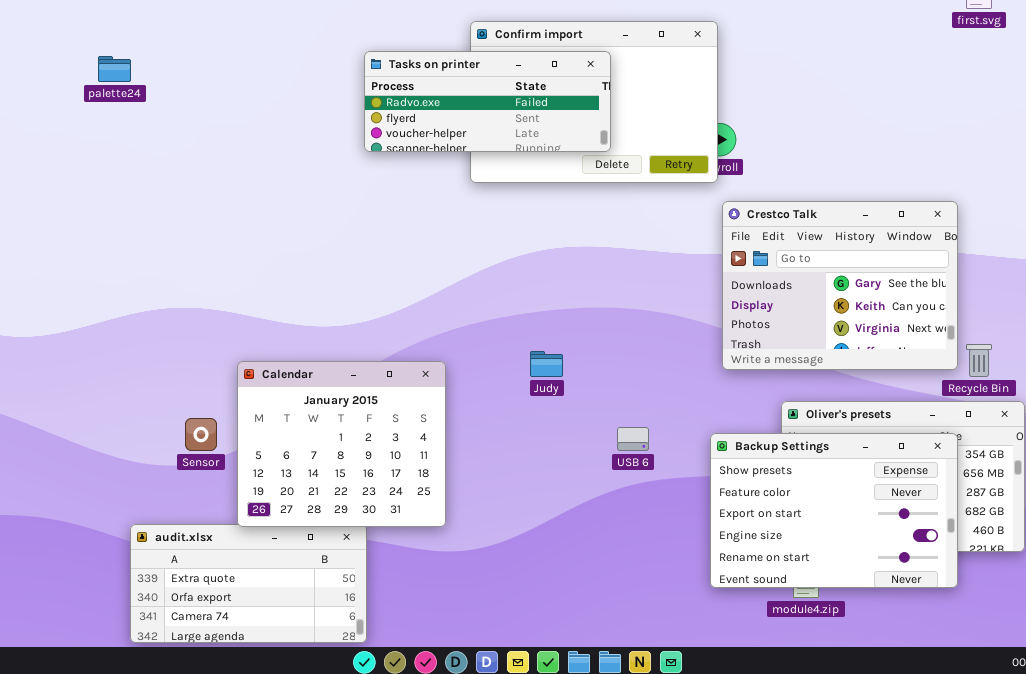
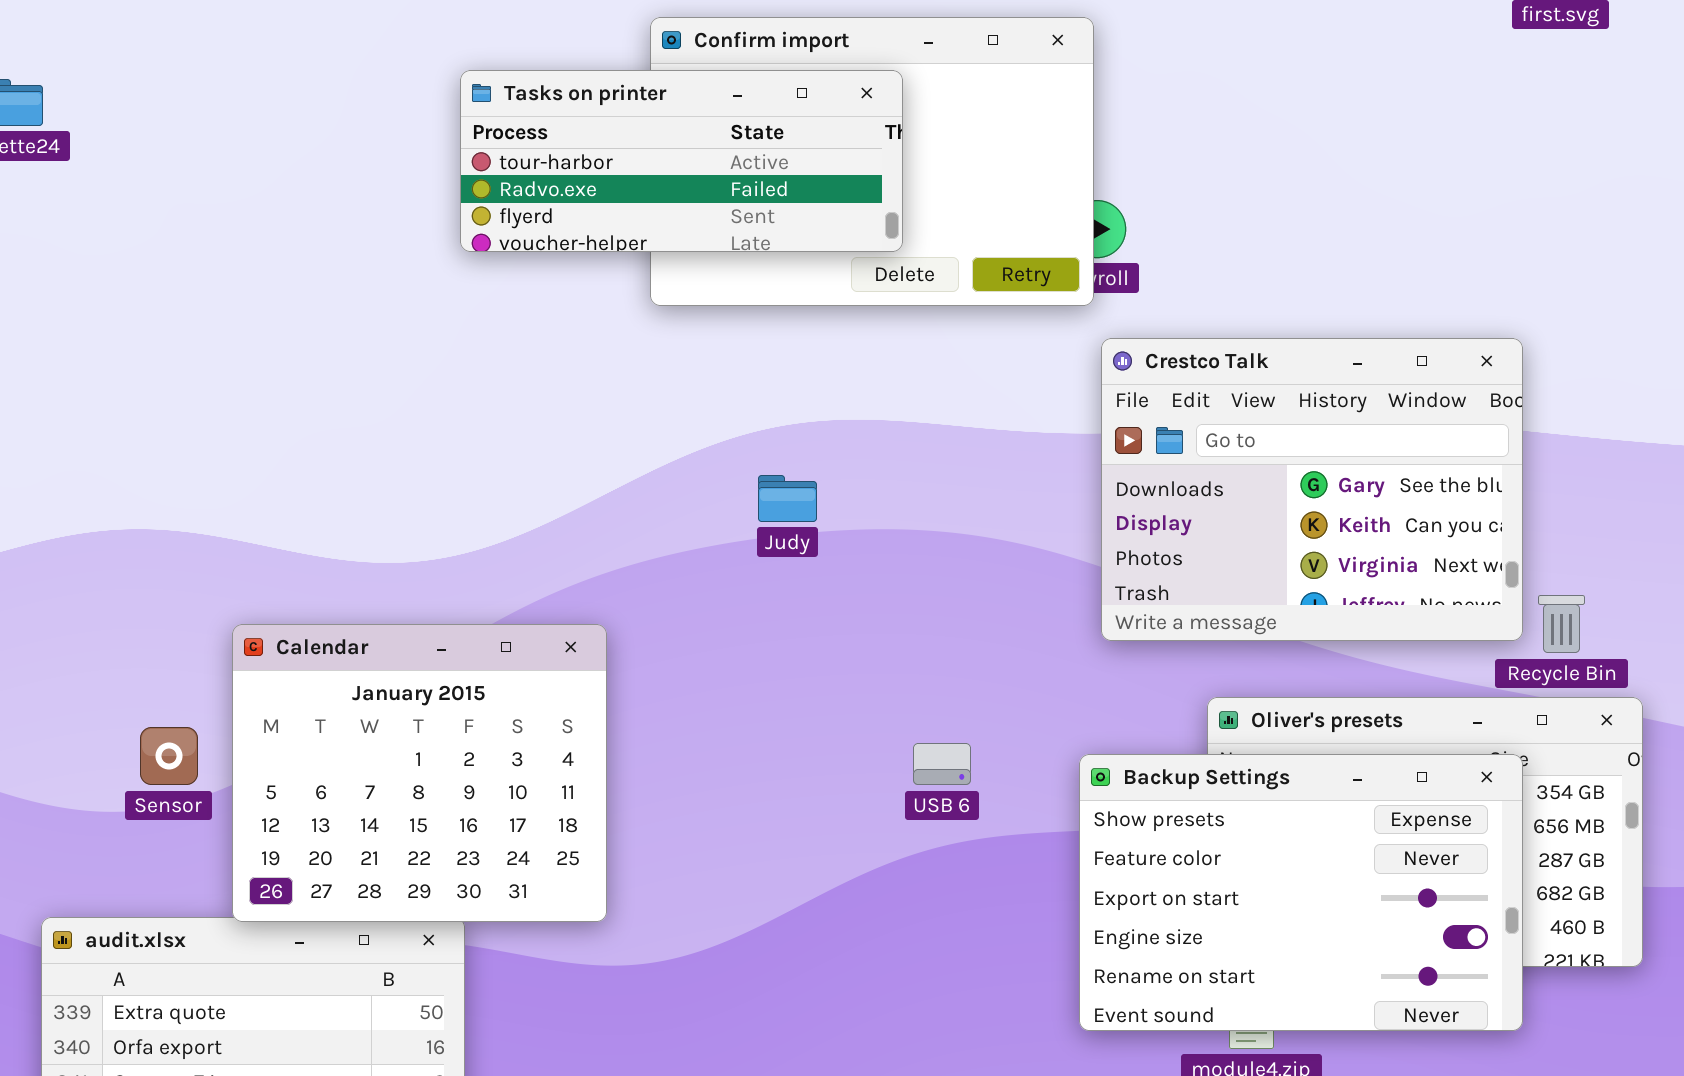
Tasks on printer: [364,51,611,152] -> [460,70,903,252], scrolled up 1 row
Judy: [530,351,563,377] -> [758,475,817,522], moved

